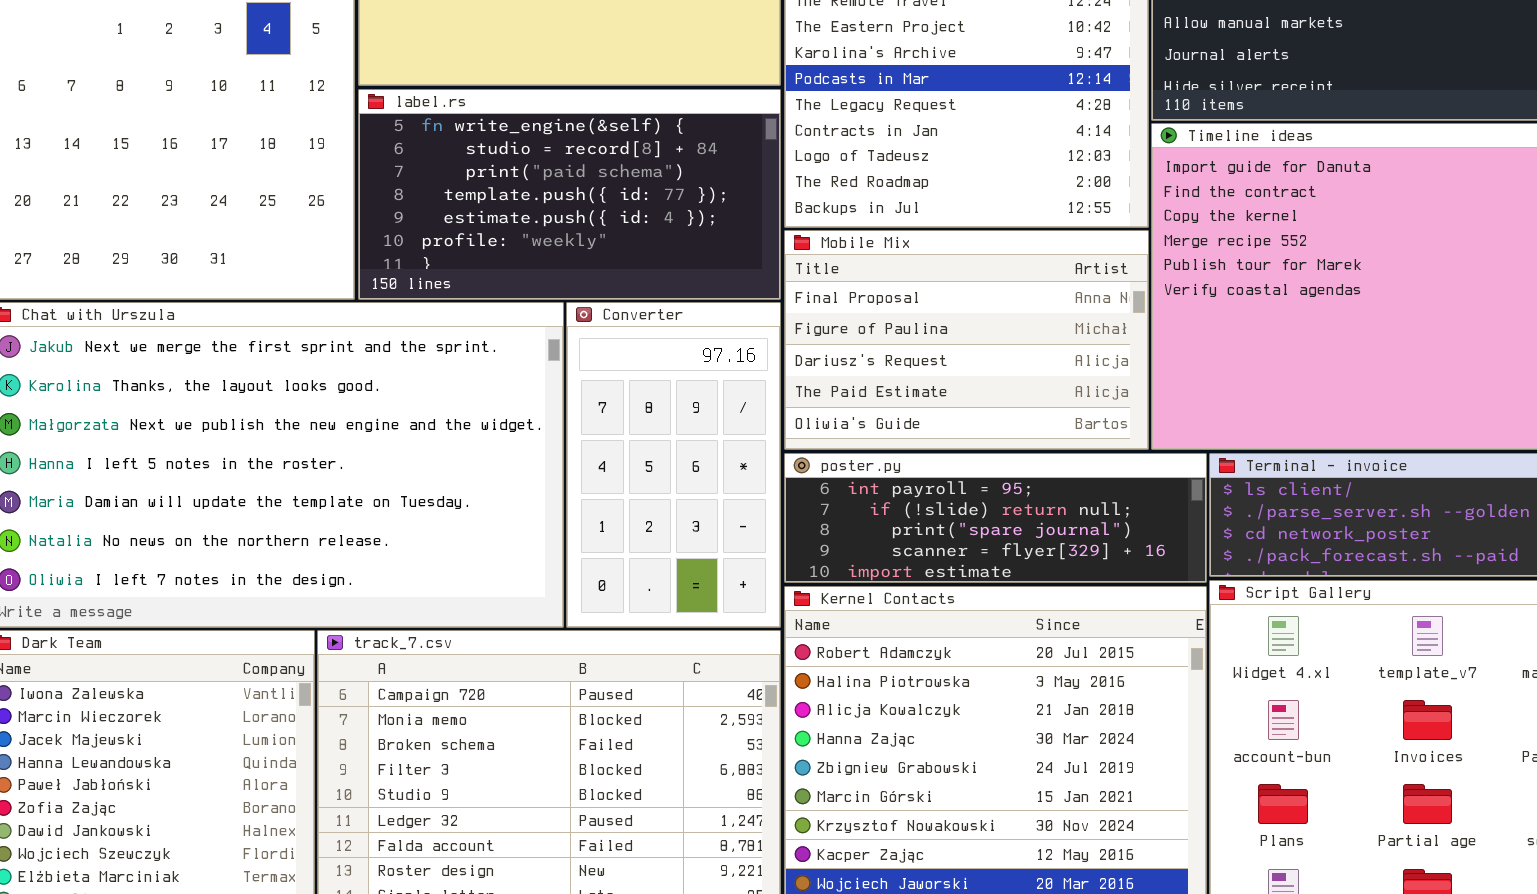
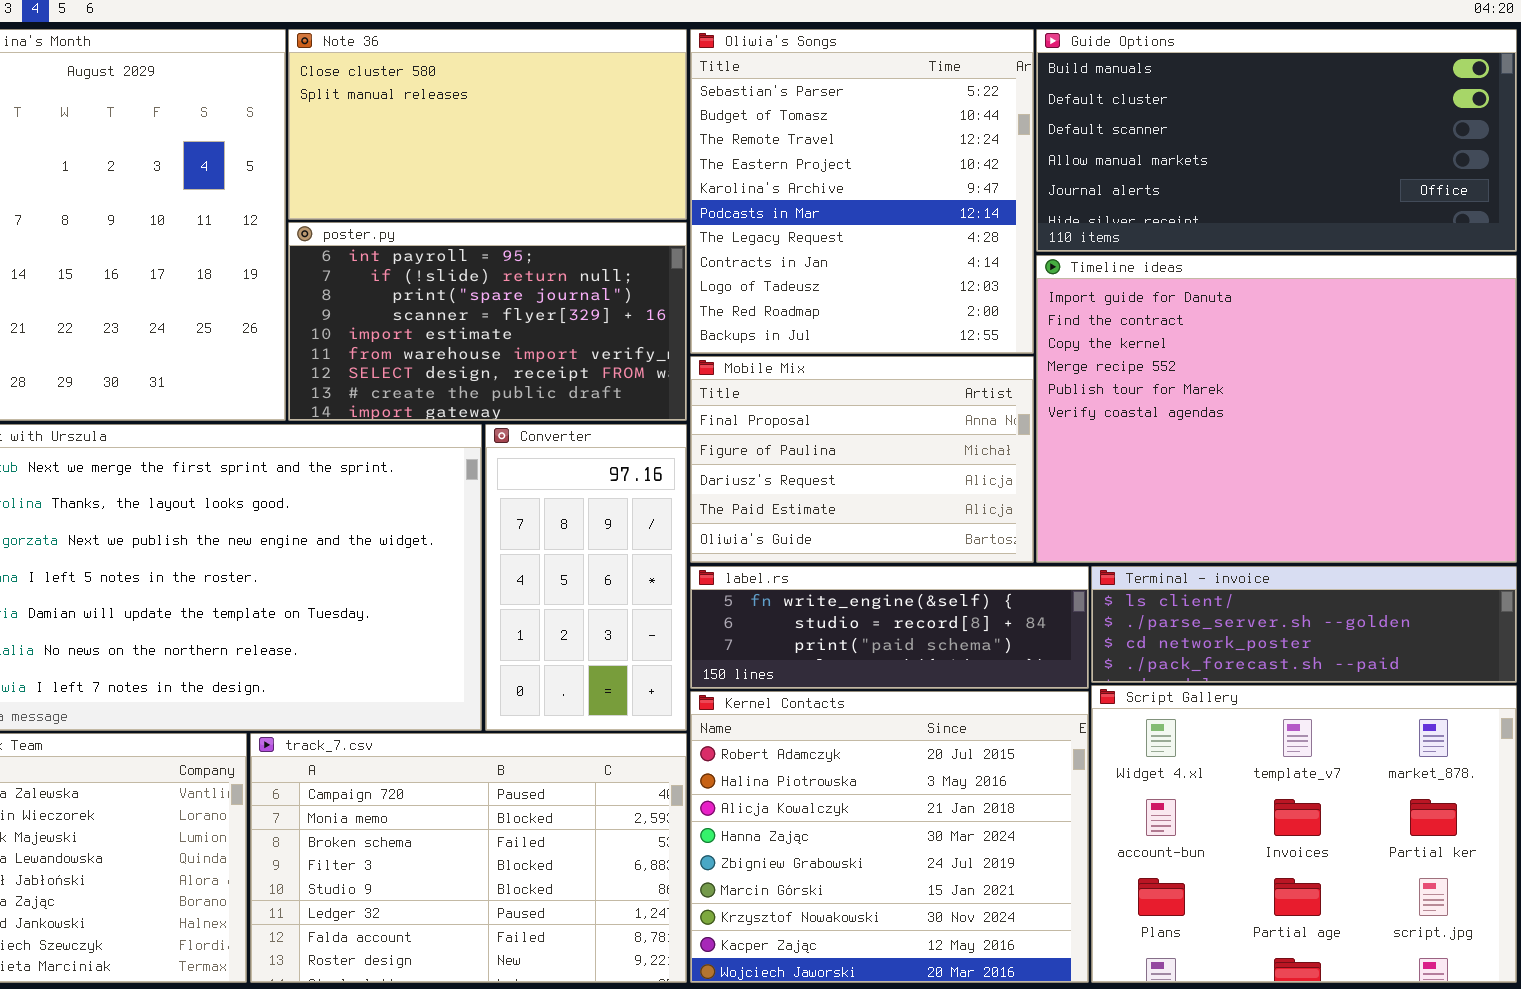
label.rs: [358,89,781,300] -> [690,566,1089,689], moved, resized
poster.py: [784,453,1207,583] -> [288,222,687,421], moved, resized

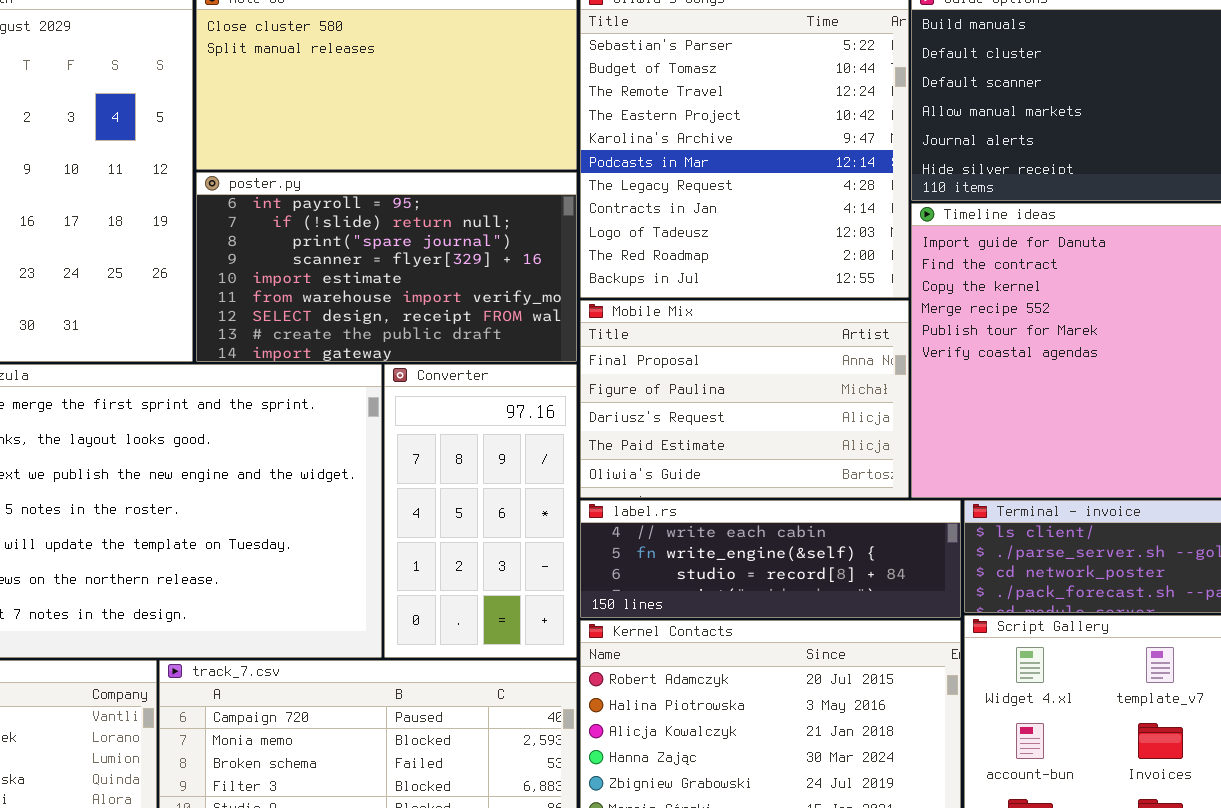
label.rs: [690,566,1089,689] -> [580,500,961,618], scrolled up 1 row

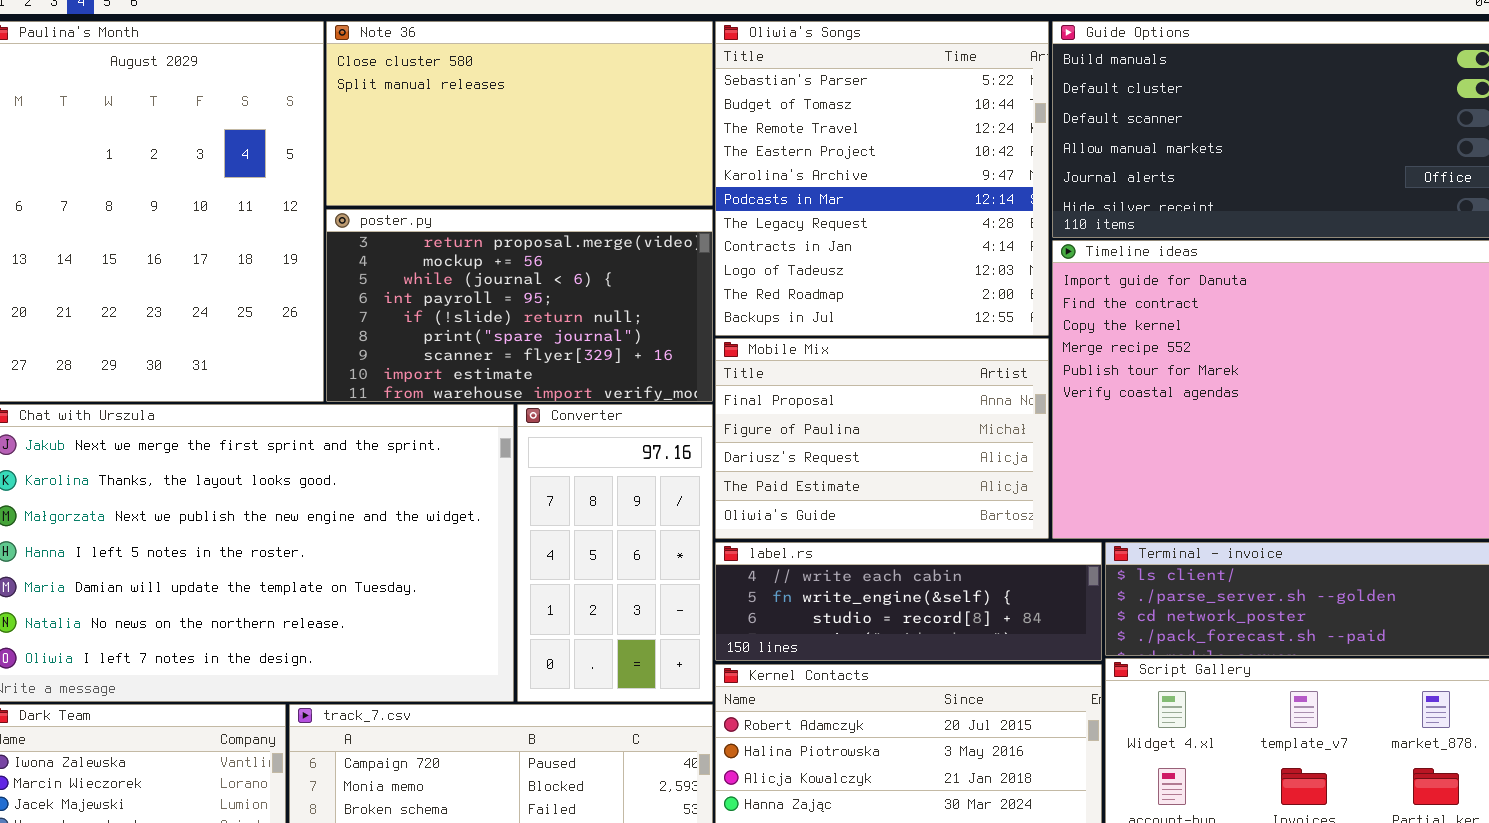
poster.py: [196,172,577,362] -> [326,209,713,402], scrolled up 3 rows

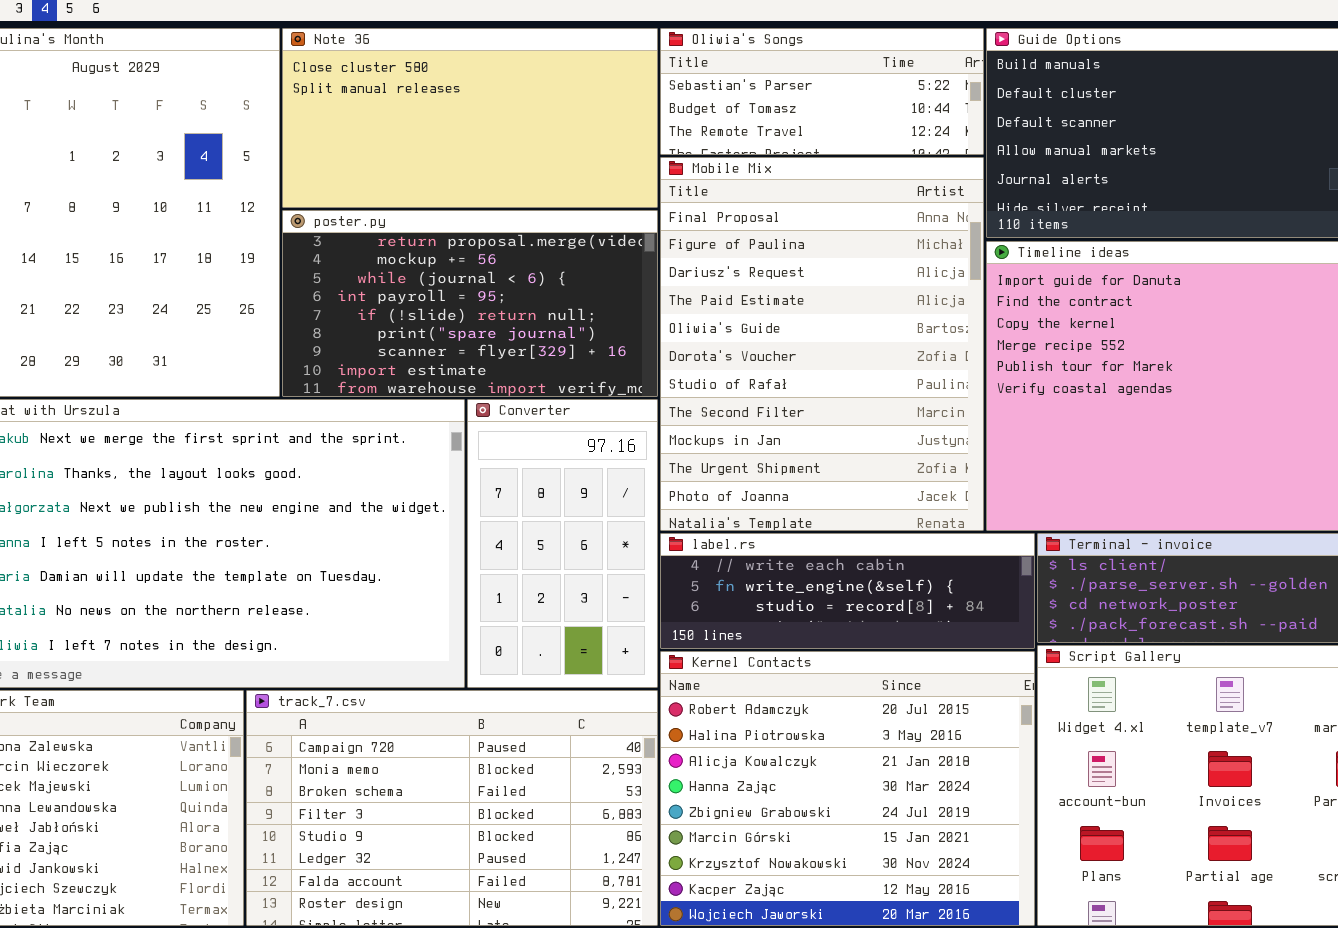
Oliwia's Songs: [715,21,1049,336] -> [660,28,984,155], resized
Mobile Mix: [715,338,1049,539] -> [660,157,984,531], resized

